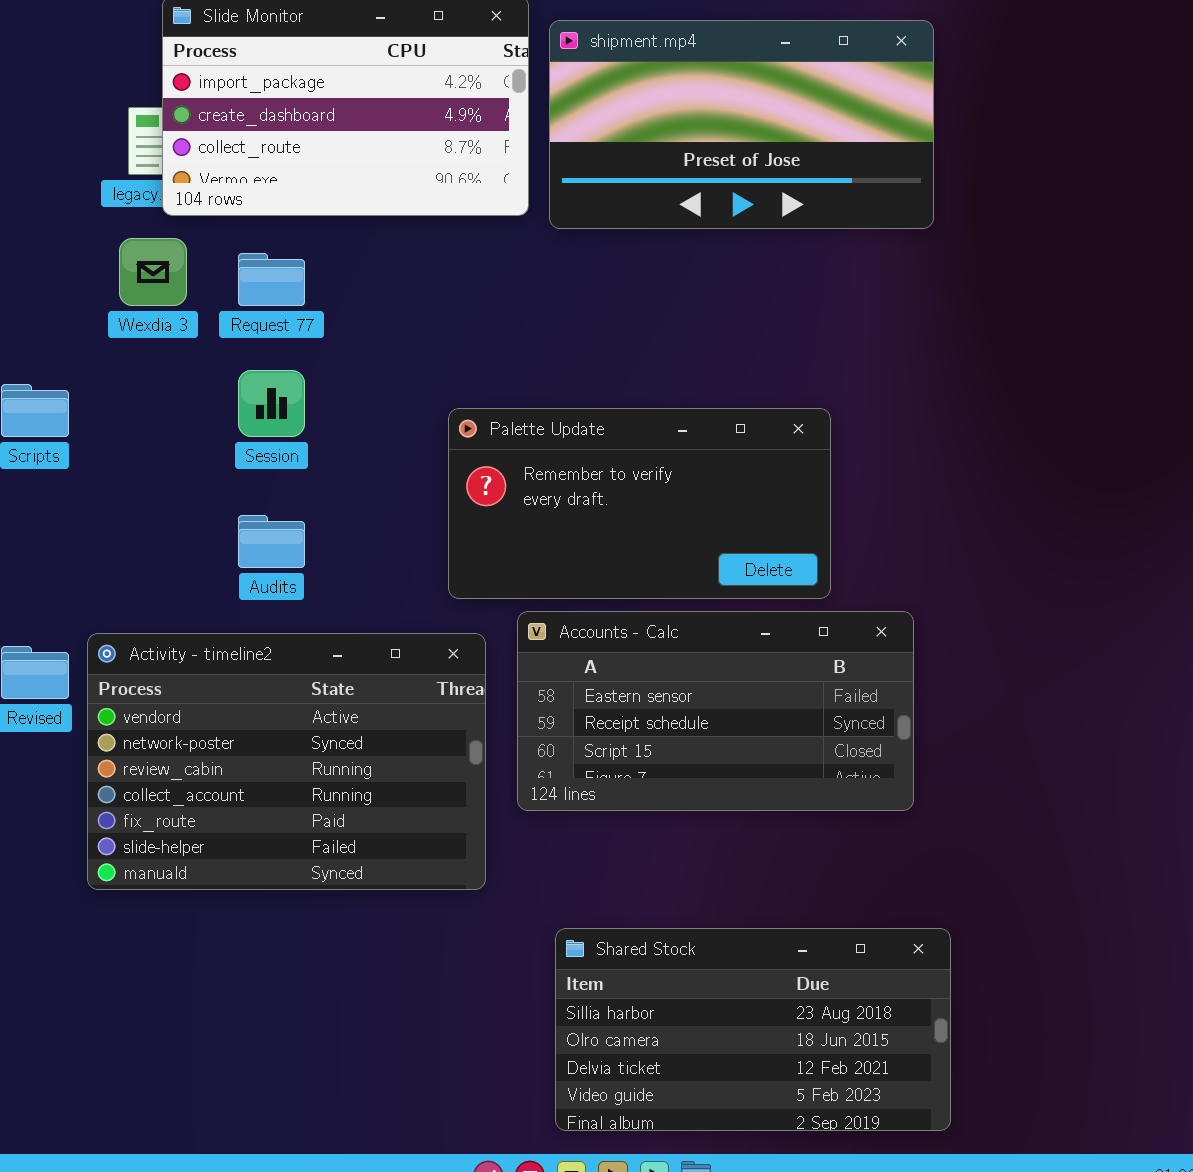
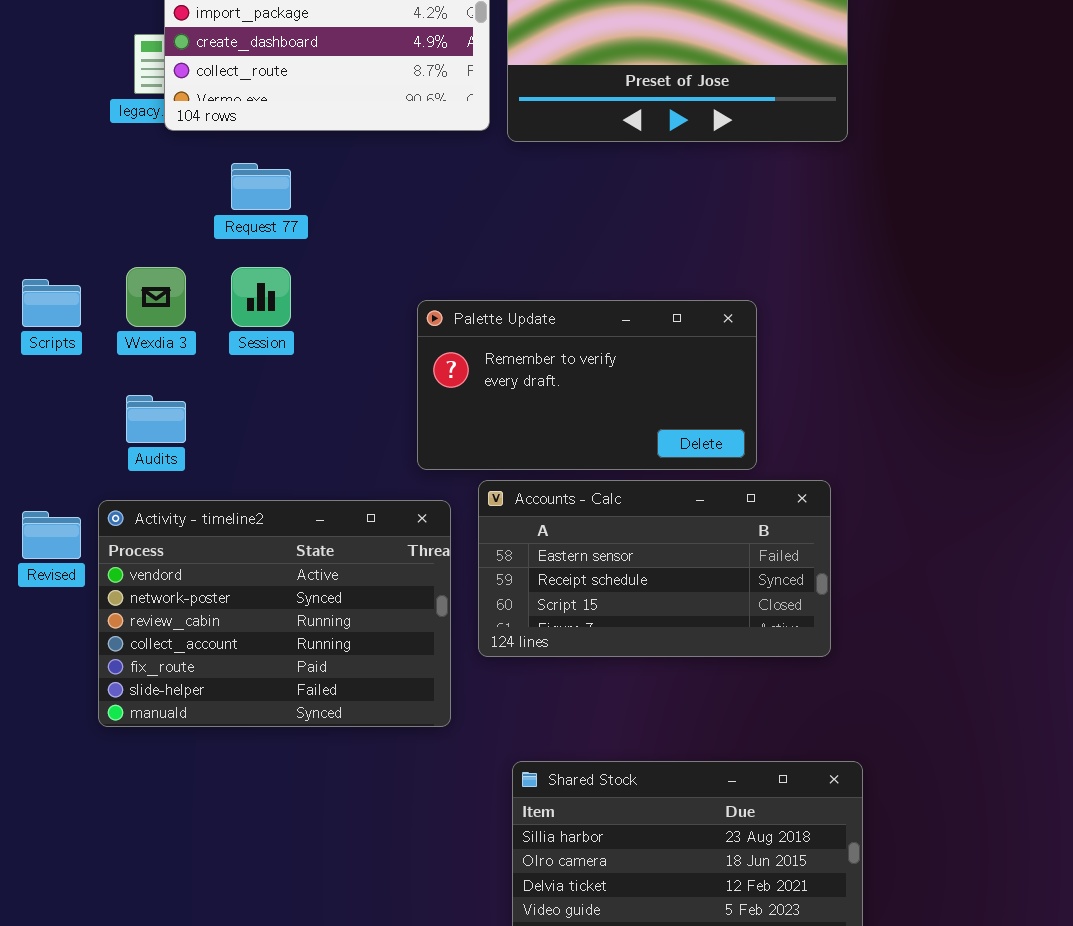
Wexdia 3: [119,238,187,306] -> [126,267,186,327], moved
Audits: [238,515,305,568] -> [126,395,186,443], moved

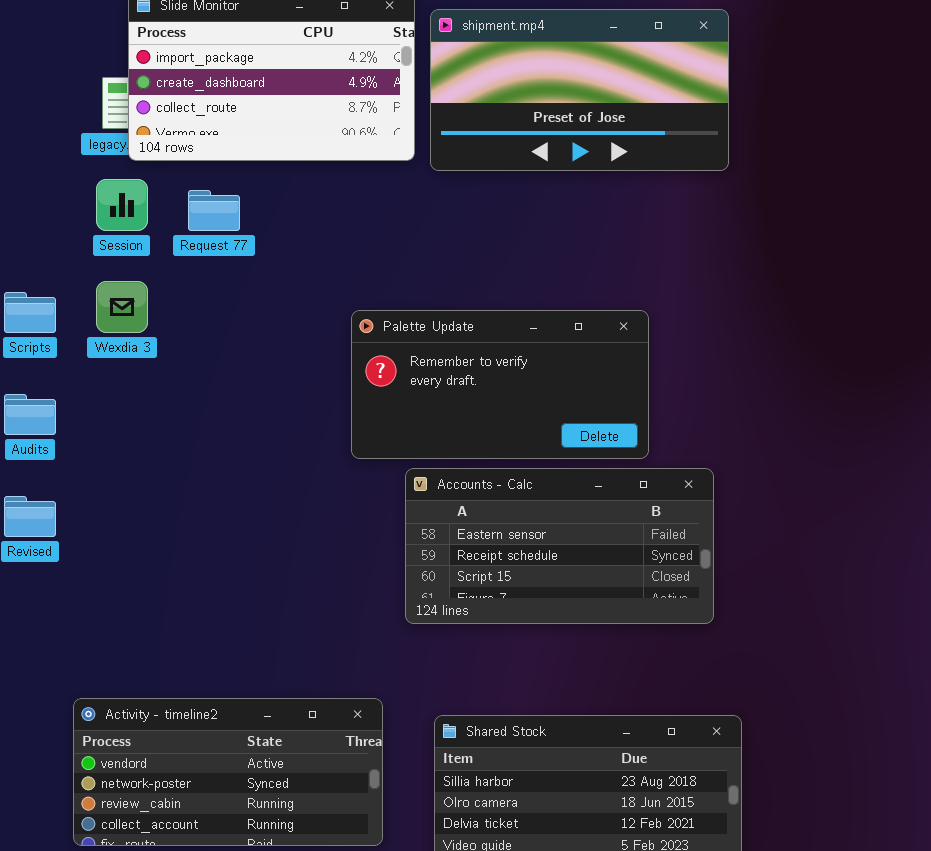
Session: [231,267,291,327] -> [96,179,148,231], moved
Audits: [126,395,186,443] -> [4,394,56,435], moved
Activity - timeline2: [98,500,451,727] -> [73,698,383,846], moved, resized

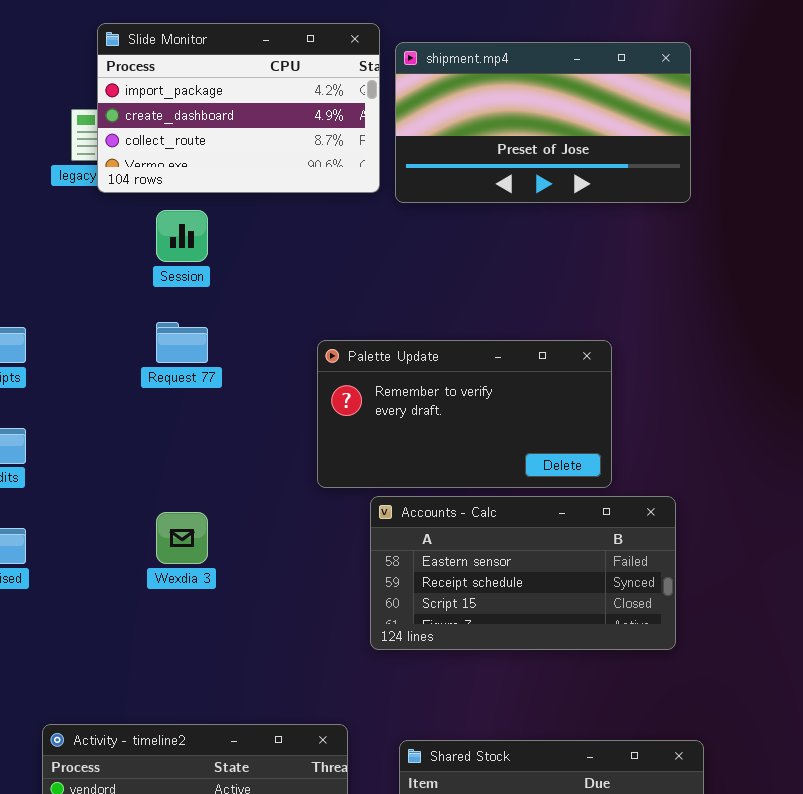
Session: [96,179,148,231] -> [156,210,208,262], moved
Request 77: [188,190,240,231] -> [156,322,208,363], moved
Wexdia 3: [96,281,148,333] -> [156,512,208,564], moved

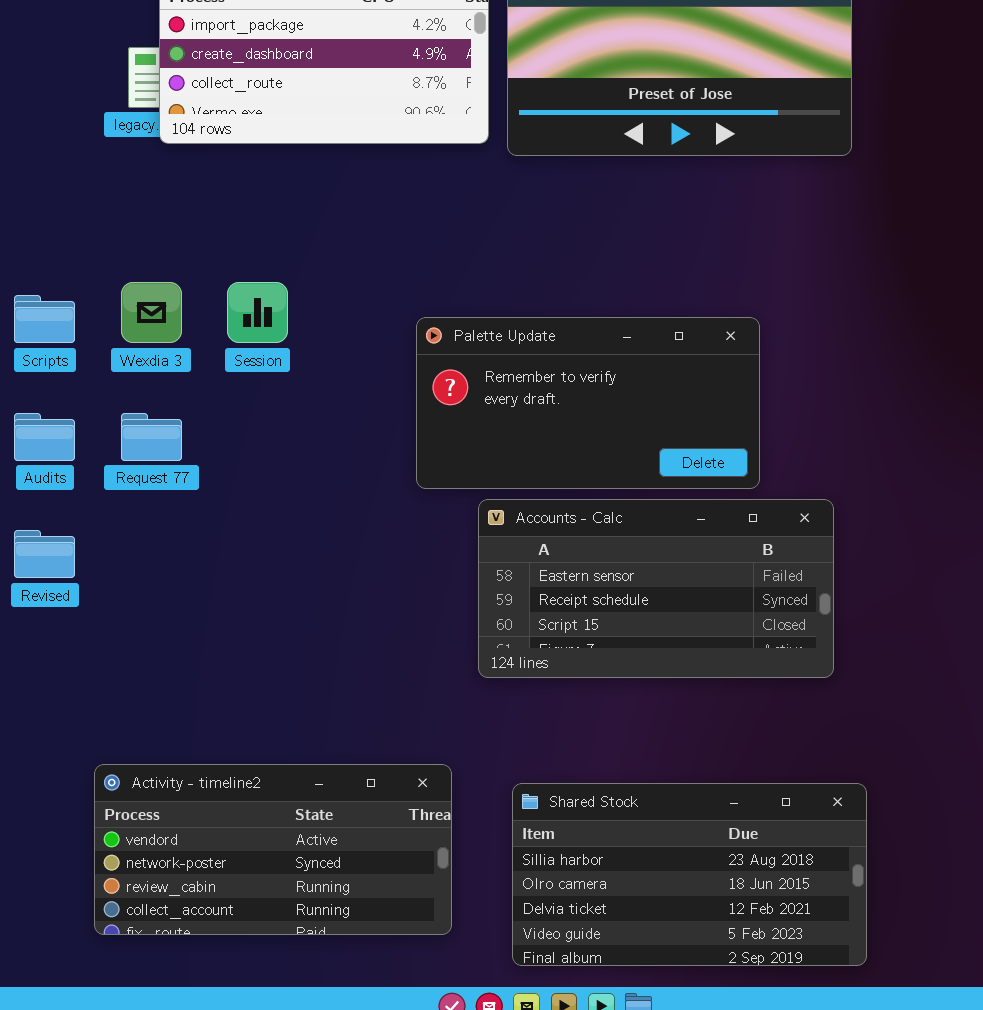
Session: [156,210,208,262] -> [227,282,288,343], moved
Request 77: [156,322,208,363] -> [121,413,182,461], moved
Wexdia 3: [156,512,208,564] -> [121,282,182,343], moved

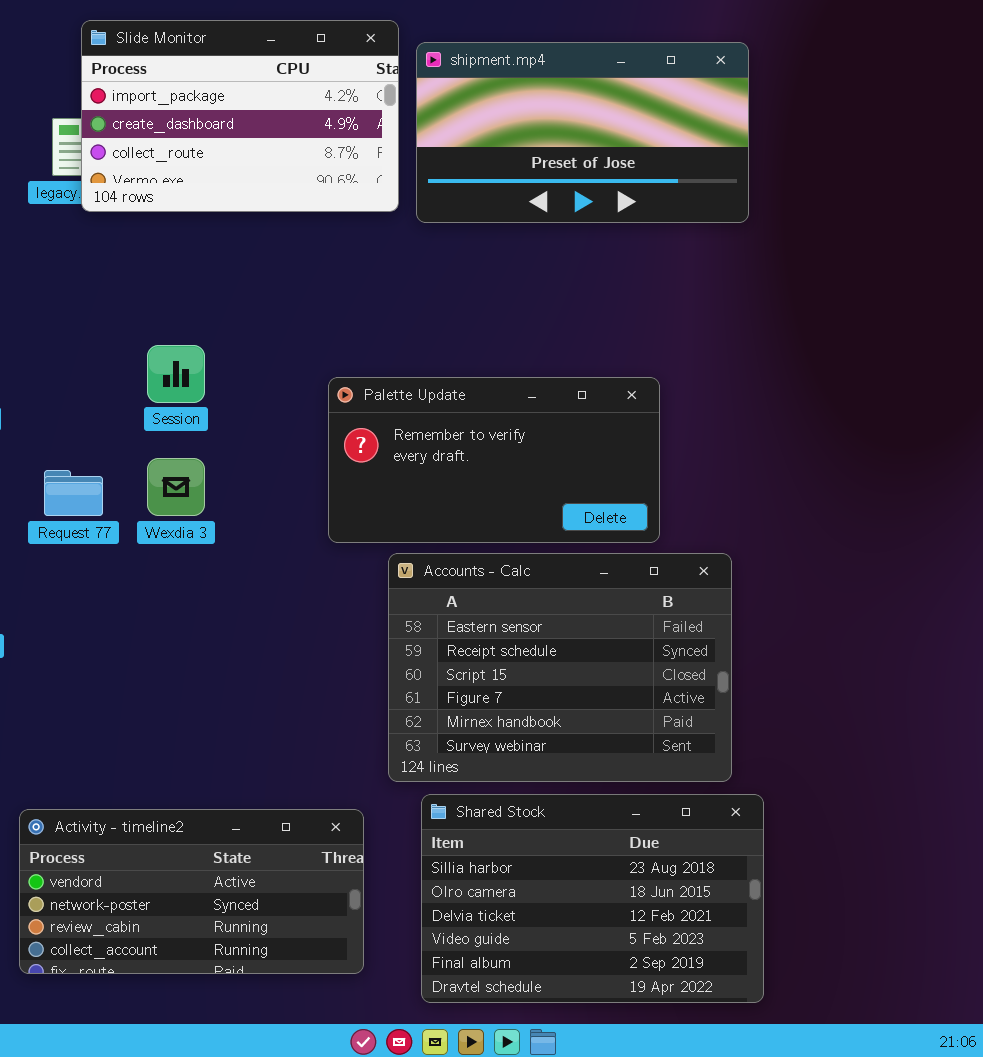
Wexdia 3: [121,282,182,343] -> [147,458,205,516], moved
Accounts - Calc: [478,499,834,678] -> [388,553,732,782], resized
Shared Stock: [512,783,867,966] -> [421,794,764,1003], resized

